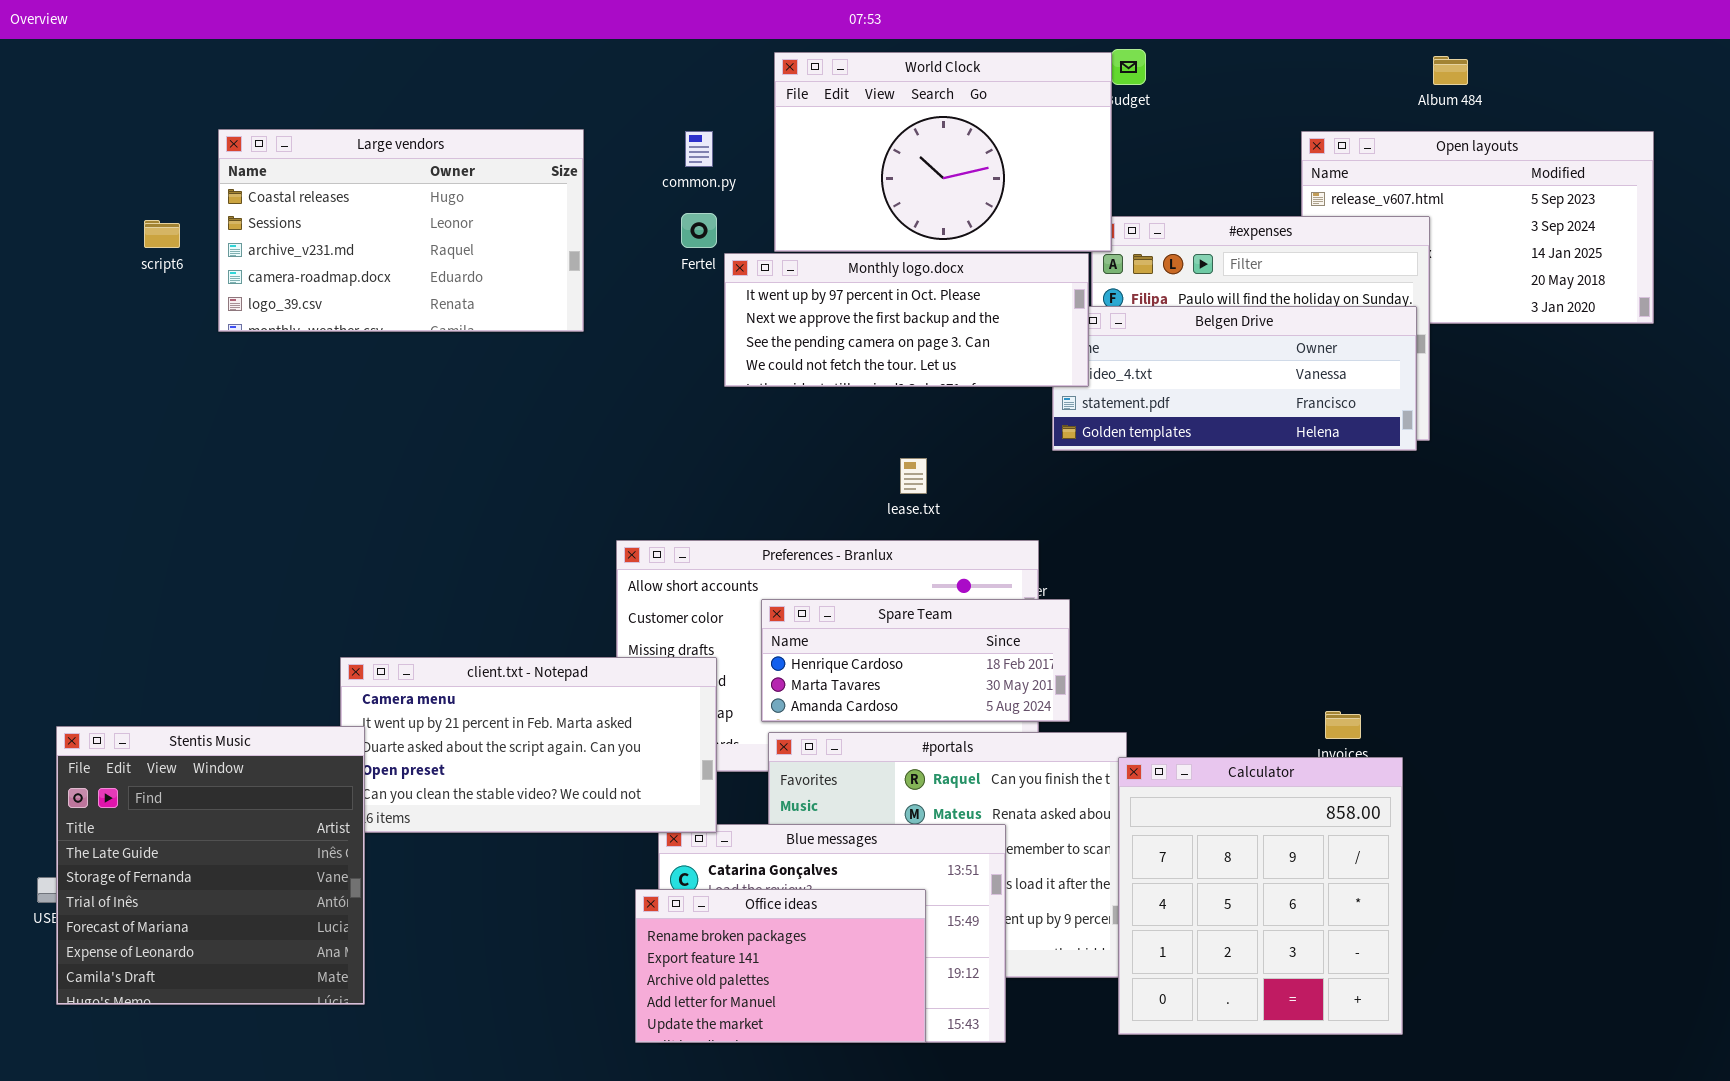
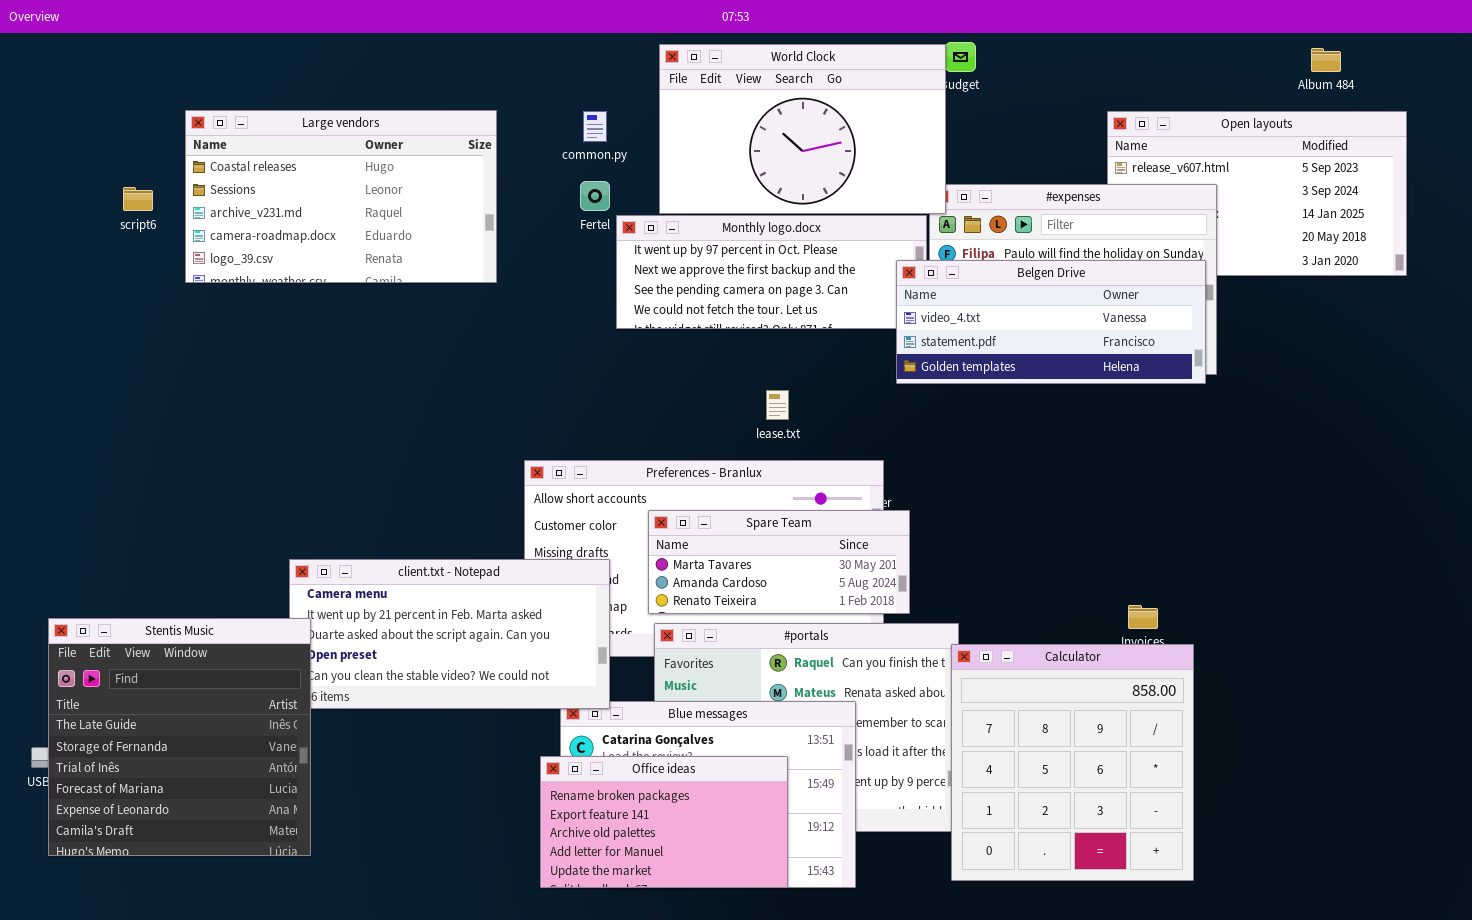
Album 484: [1433,56,1468,85] -> [1311,48,1341,72], moved
Belgen Drive: [1052,306,1417,451] -> [896,260,1206,384], raised
Spare Team: [761,599,1070,722] -> [648,510,910,614], scrolled down 1 row

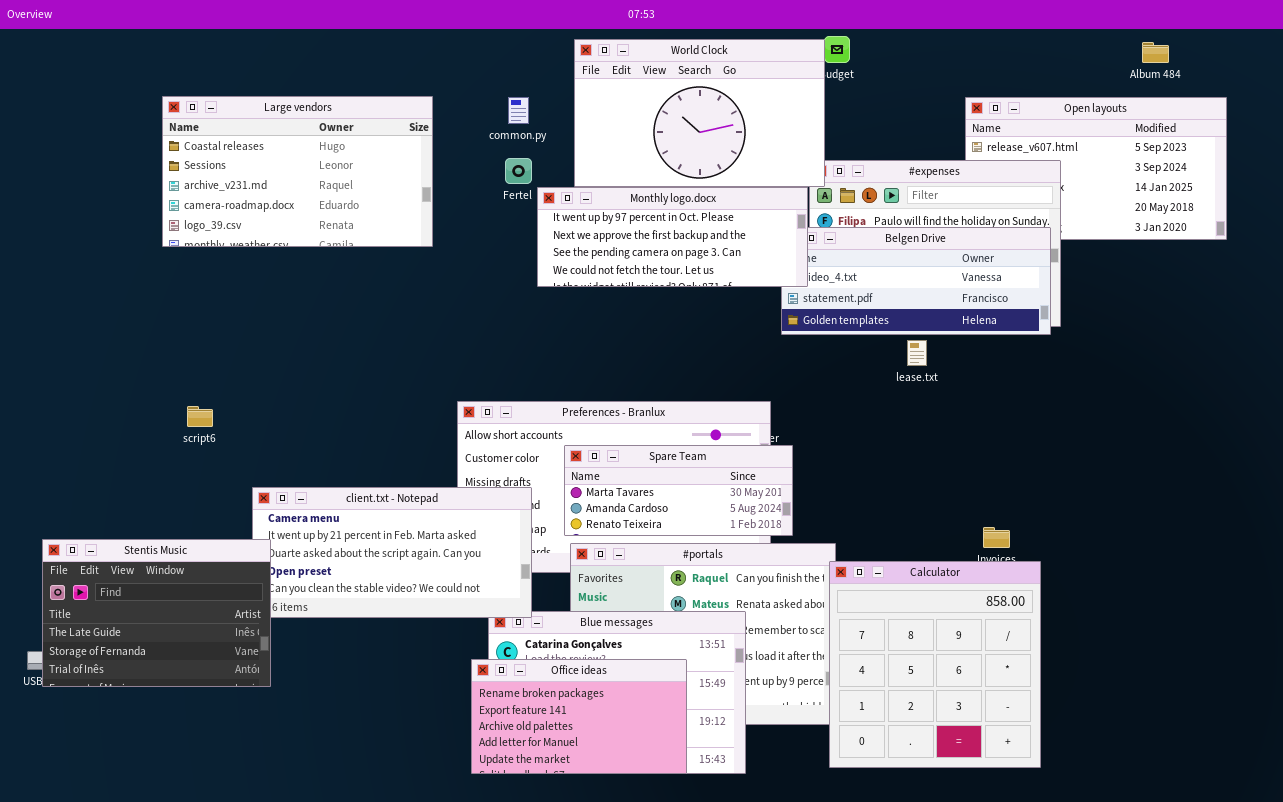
script6: [123,187,153,211] -> [187,406,213,427], moved
Monthly logo.docx: [616,215,927,329] -> [537,187,808,287], raised
lease.txt: [766,390,789,420] -> [907,340,927,366], moved
Stentis Music: [48,618,311,856] -> [42,539,271,687], resized

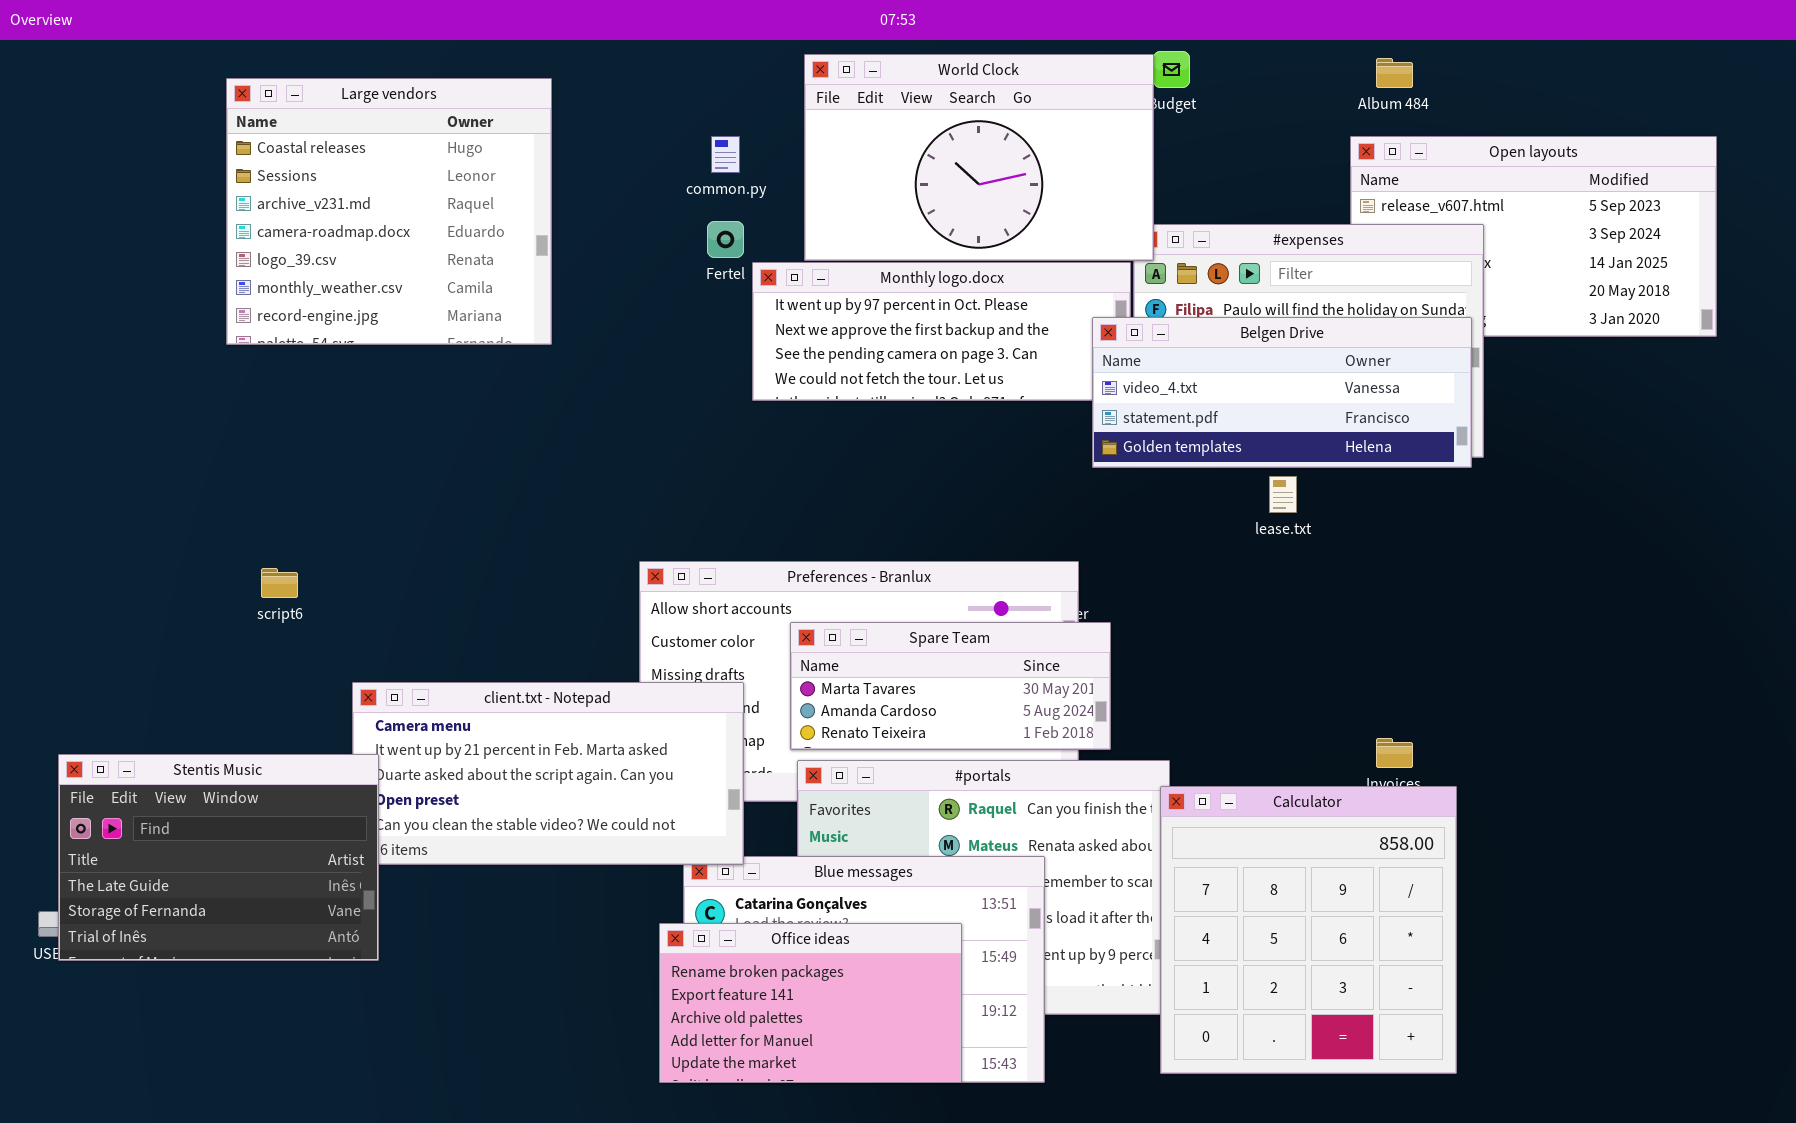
Album 484: [1142,42,1169,63] -> [1376,58,1413,88], moved
Large vendors: [162,96,433,247] -> [226,78,552,345], resized
Belgen Drive: [781,227,1051,335] -> [1092,317,1472,468], raised

